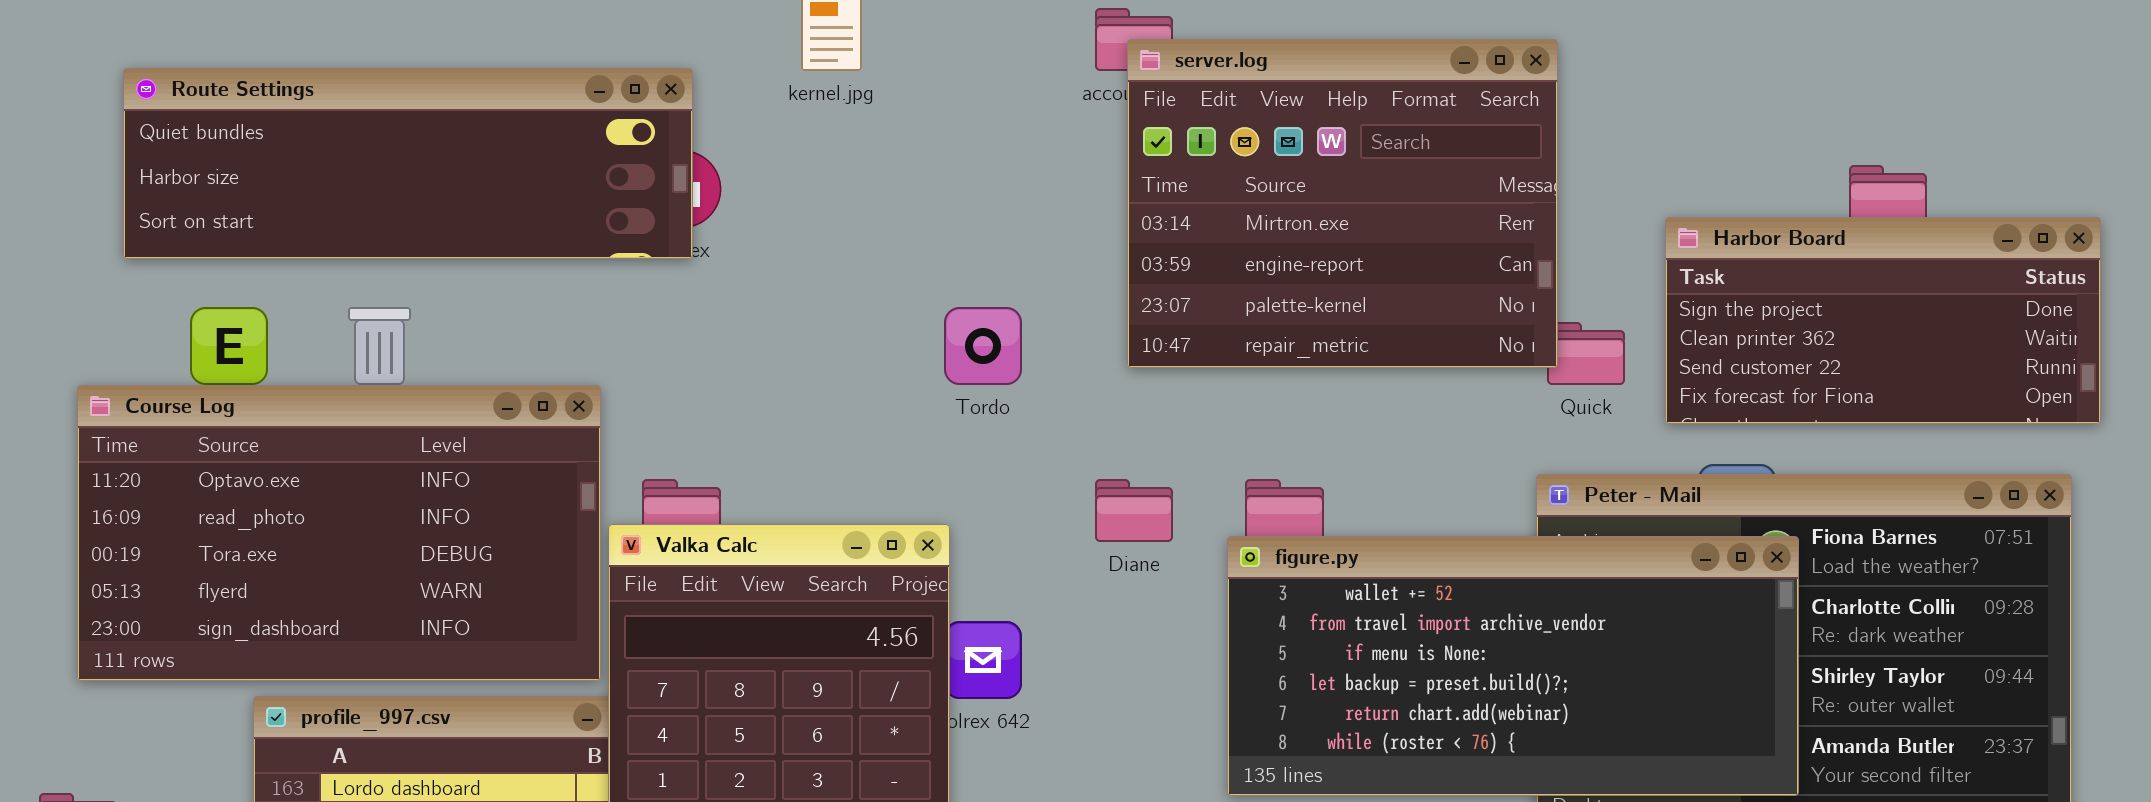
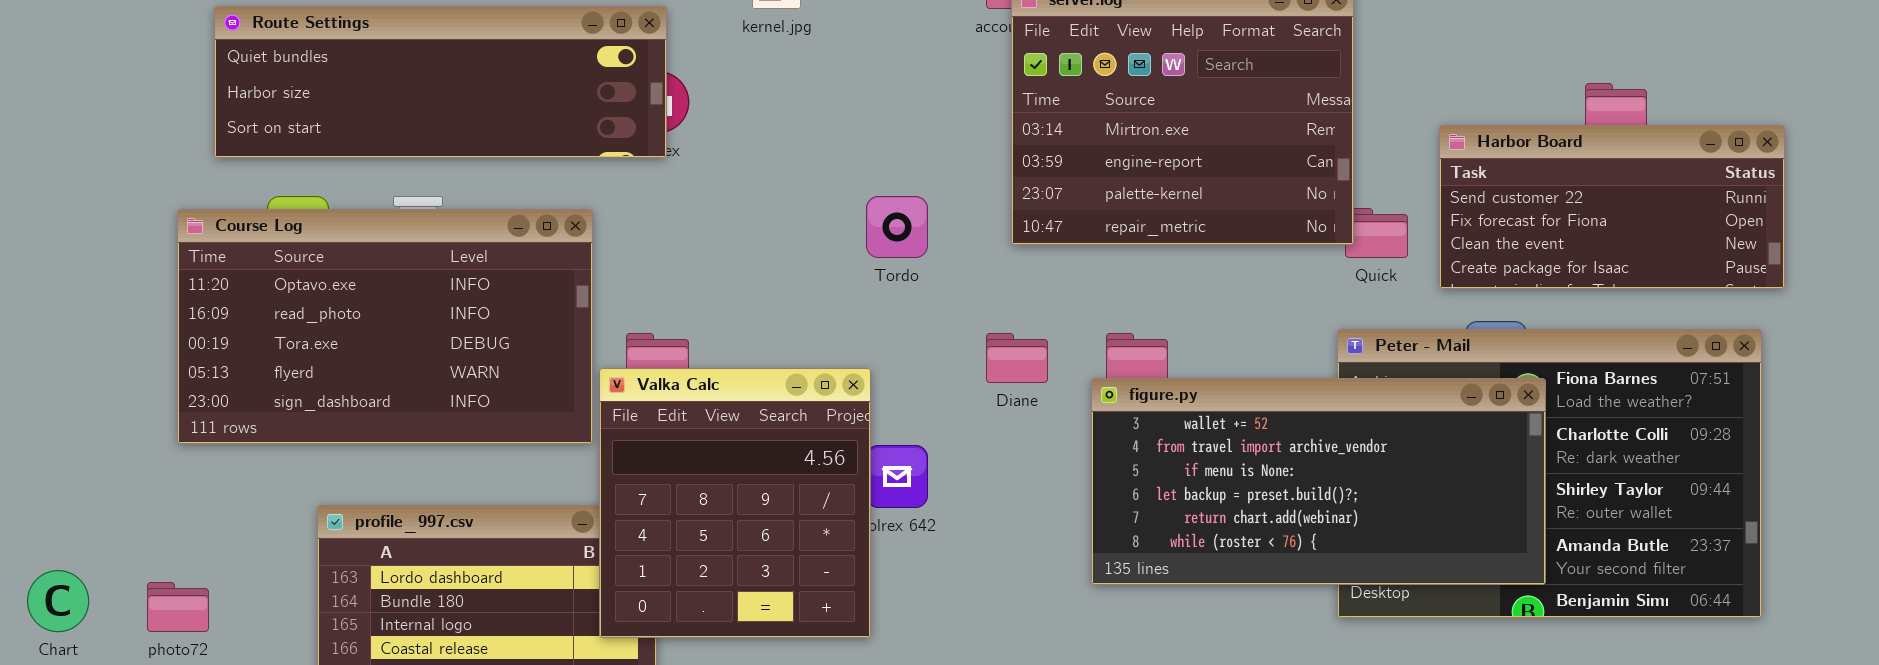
Harbor Board: [1665,217,2101,424] -> [1439,125,1785,289], scrolled down 2 rows
Course Log: [77,385,601,681] -> [177,209,593,444], moved

